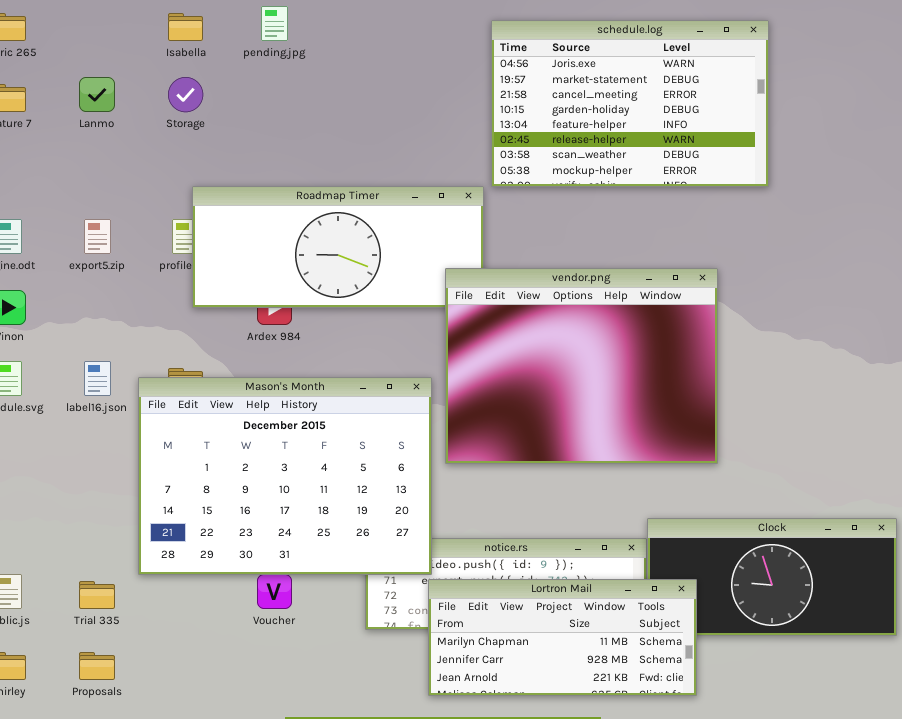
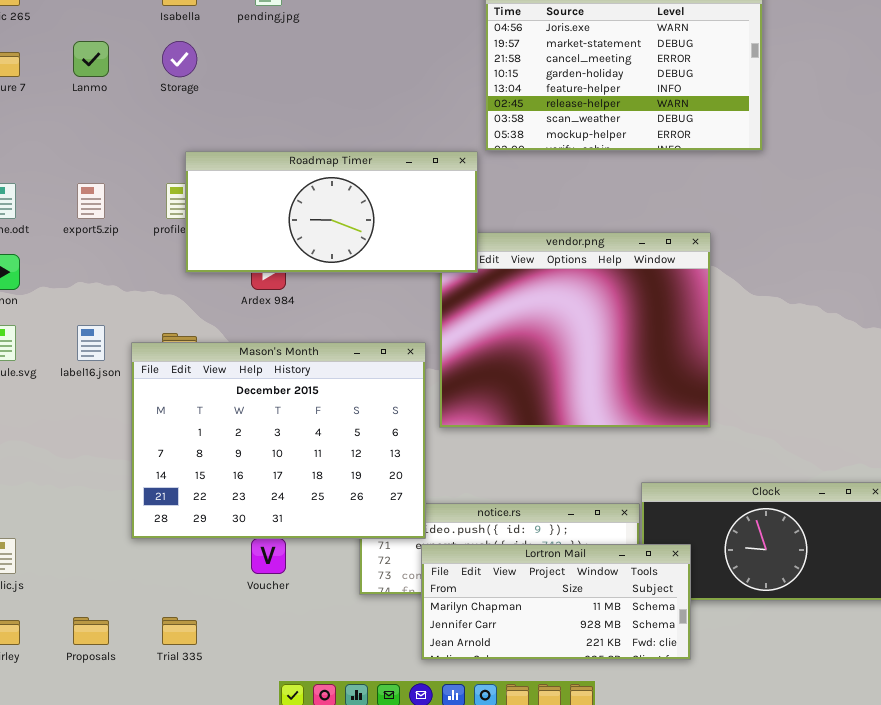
Roadmap Timer: [192,186,484,308] -> [185,151,478,273], raised
Trial 335: [79,581,115,609] -> [162,617,197,645], moved

